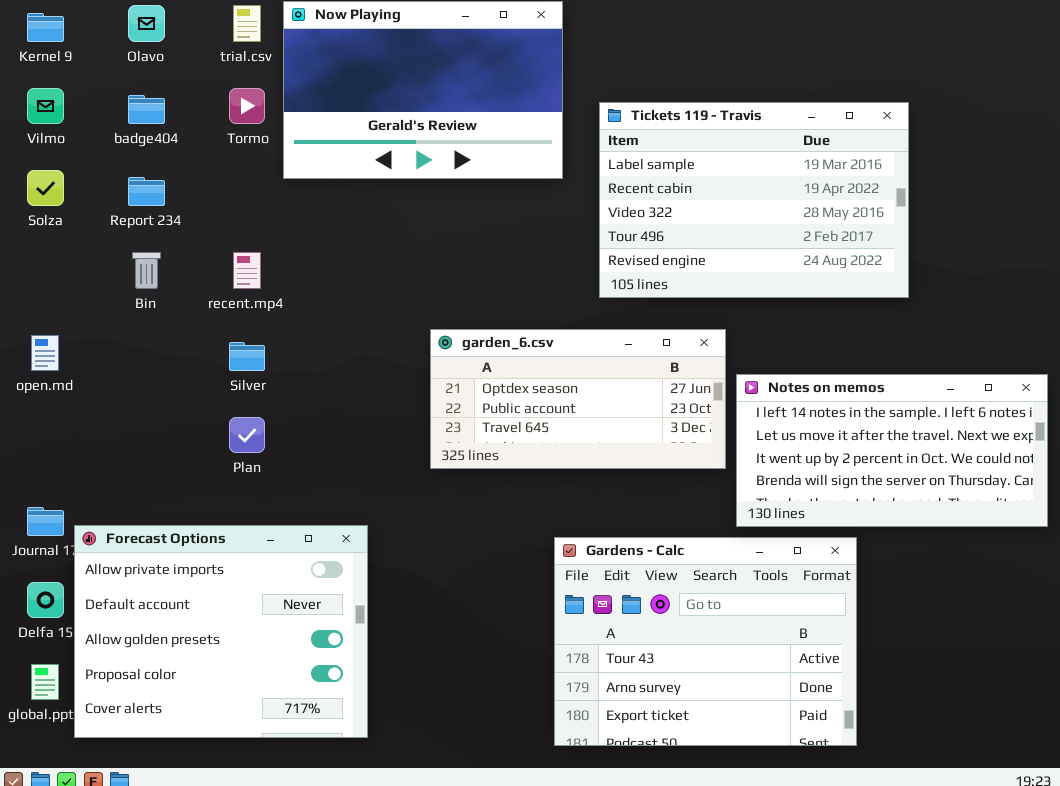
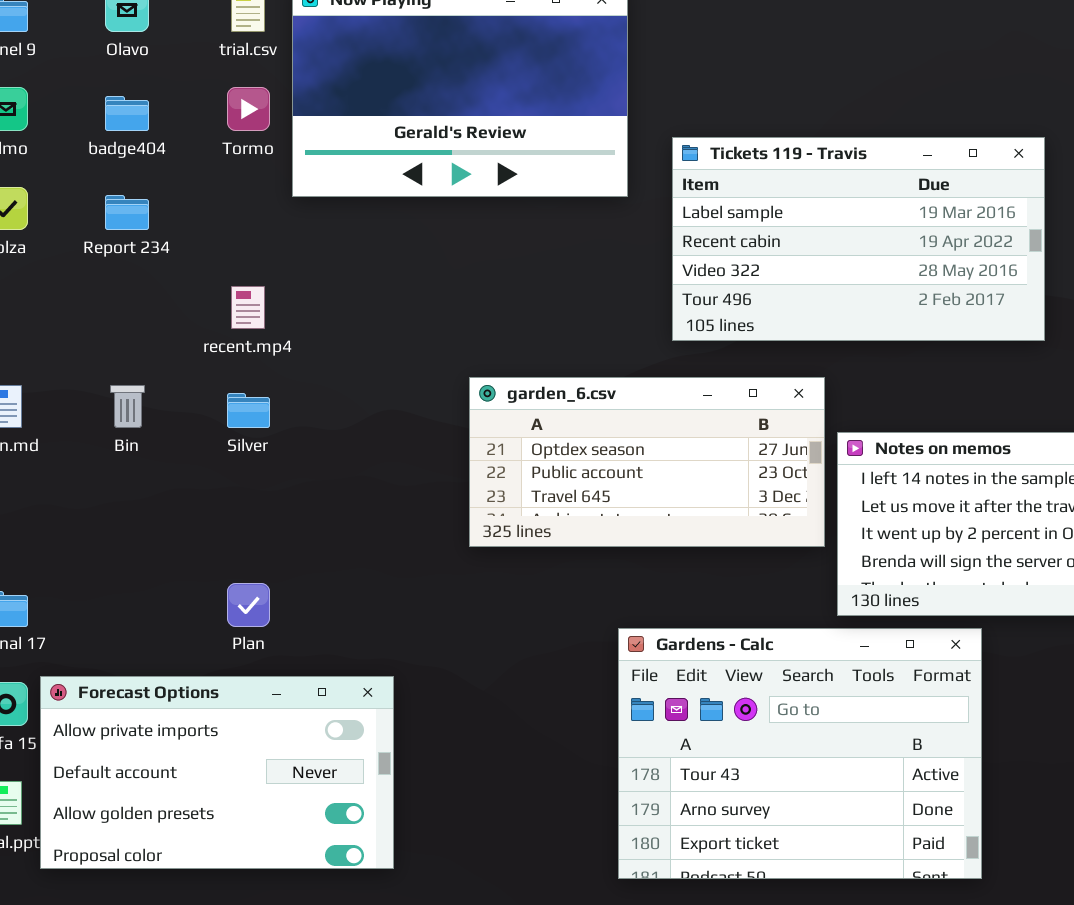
Tickets 119 - Travis: [599,102,909,298] -> [672,137,1045,341], resized
Bin: [132,252,161,289] -> [110,385,145,428], moved
Plan: [229,417,265,453] -> [227,583,270,627], moved
Forecast Options: [74,525,368,738] -> [40,676,394,869], resized

